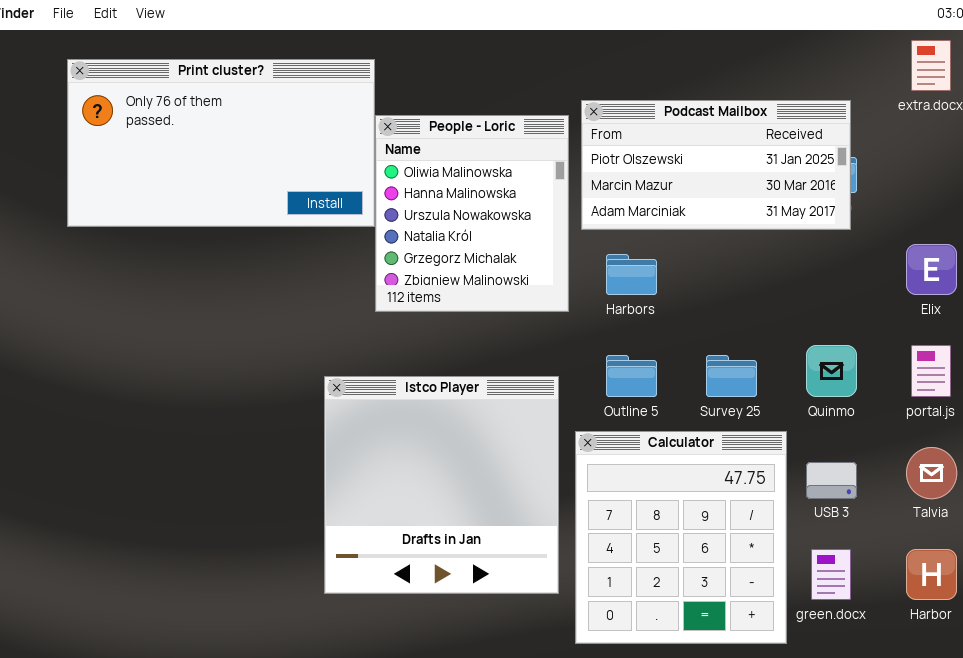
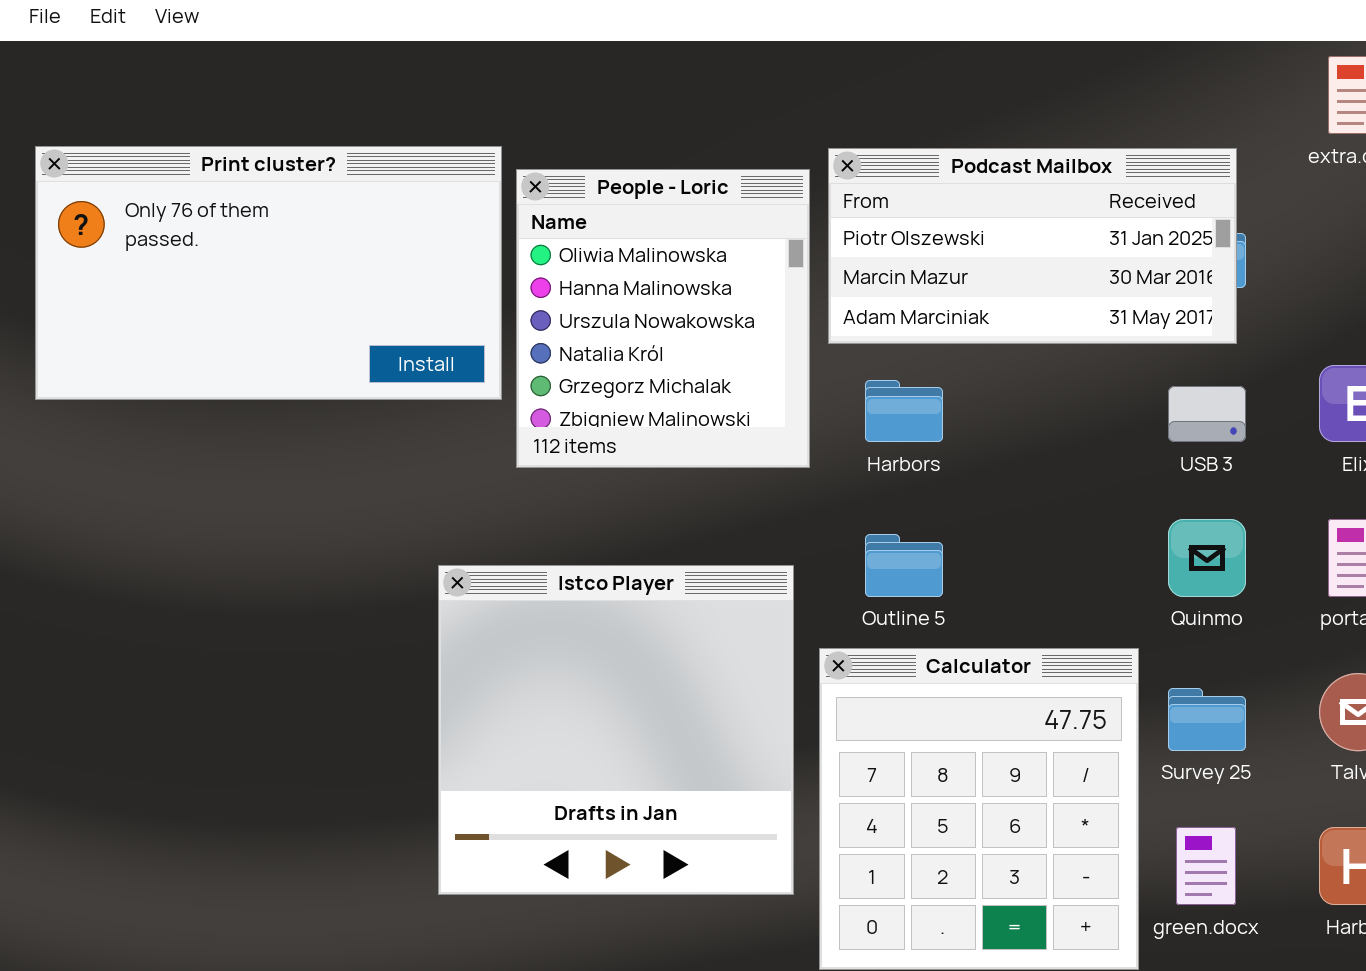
Print cluster?: [67,59,375,227] -> [35,146,502,400], moved
Survey 25: [706,355,757,397] -> [1168,688,1246,751], moved
USB 3: [806,462,857,499] -> [1168,386,1246,442], moved

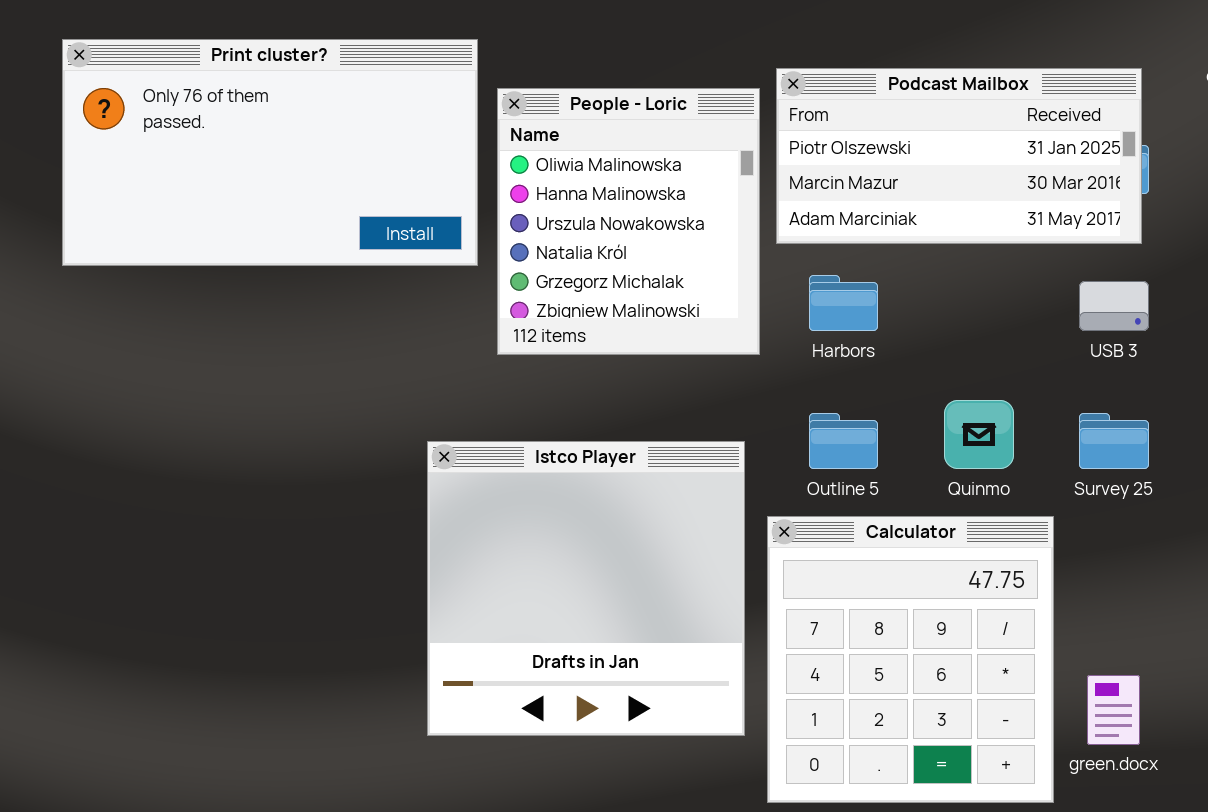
Print cluster?: [35,146,502,400] -> [62,39,478,266], moved
Quinmo: [1168,519,1246,597] -> [944,400,1014,469], moved
Survey 25: [1168,688,1246,751] -> [1079,413,1149,469], moved

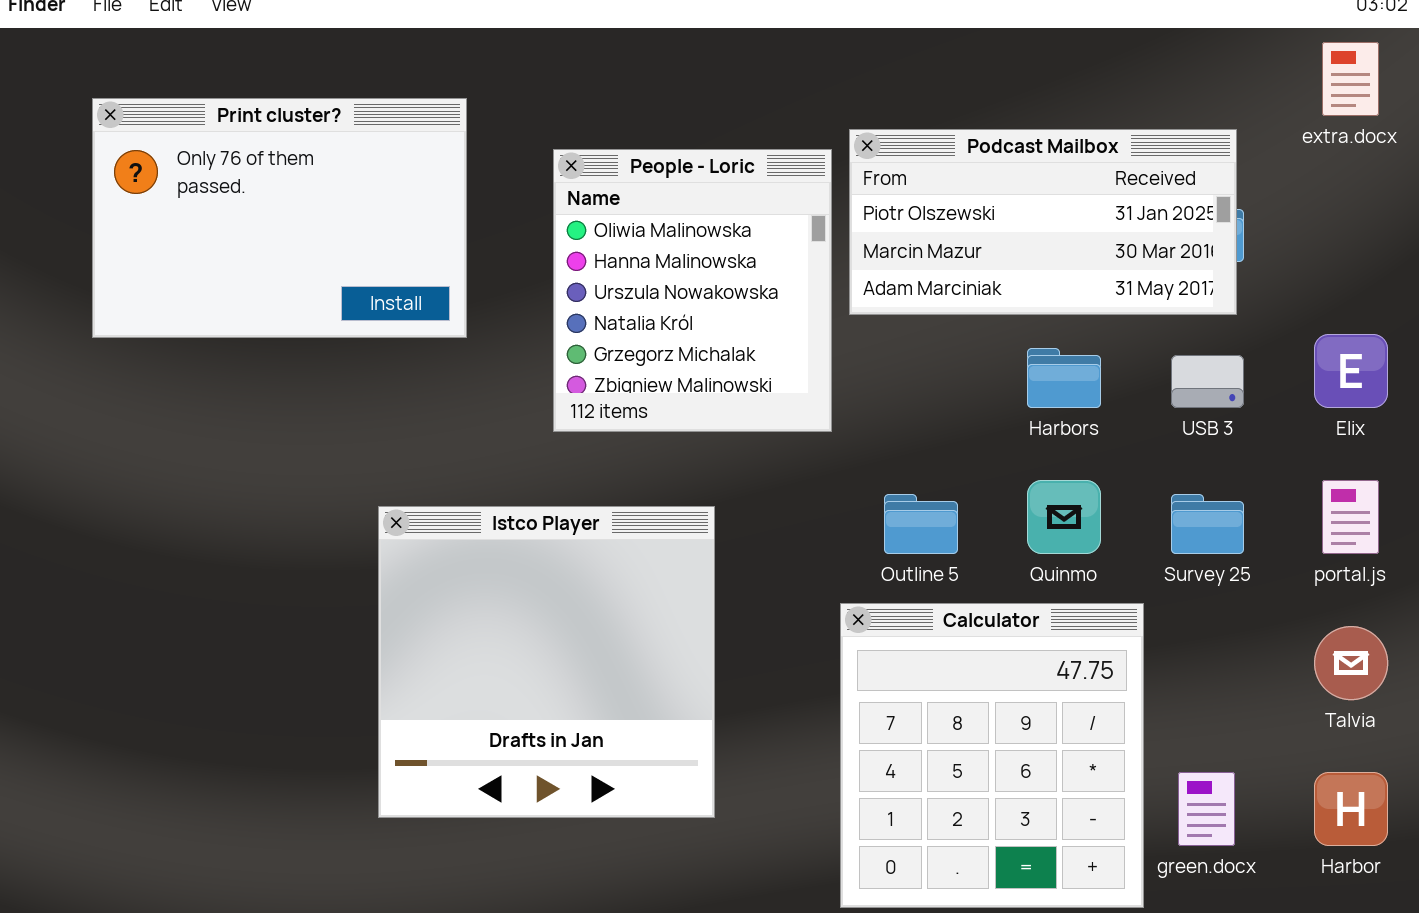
Print cluster?: [62,39,478,266] -> [92,98,467,338], resized
Harbors: [809,275,878,331] -> [1027,348,1101,408], moved
Istco Player: [427,441,745,736] -> [378,506,715,818], moved

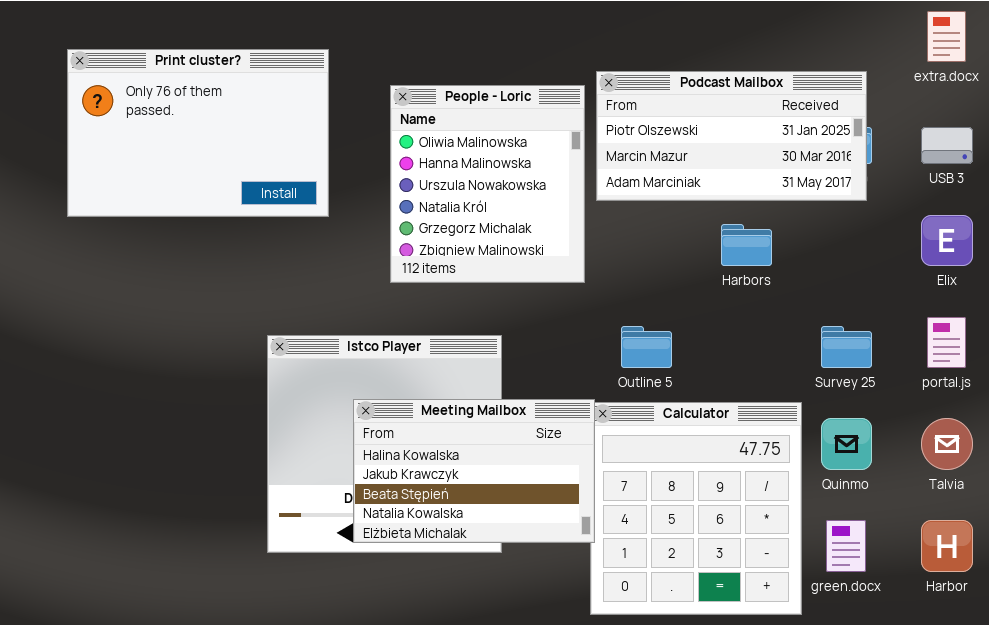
USB 3: [1171,355,1244,408] -> [921,127,973,164], moved
Quinmo: [1027,480,1101,554] -> [821,418,872,470], moved
Meeting Mailbox: none -> [353,399,595,543], opened

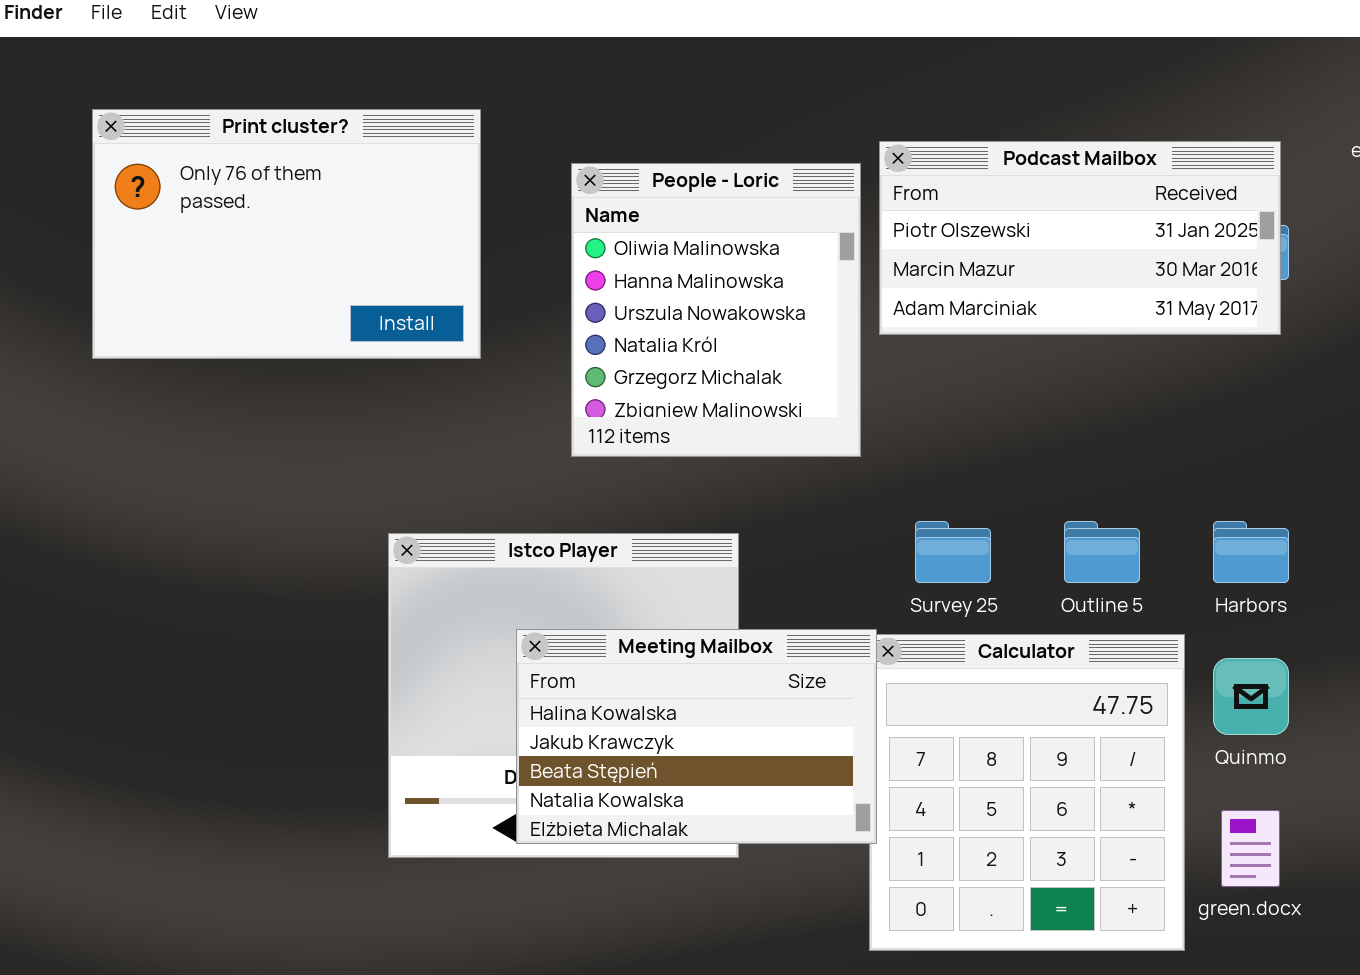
Harbors: [721,224,772,266] -> [1213,521,1289,583], moved
Outline 5: [621,326,672,368] -> [1064,521,1140,583], moved
Survey 25: [821,326,872,368] -> [915,521,991,583], moved

